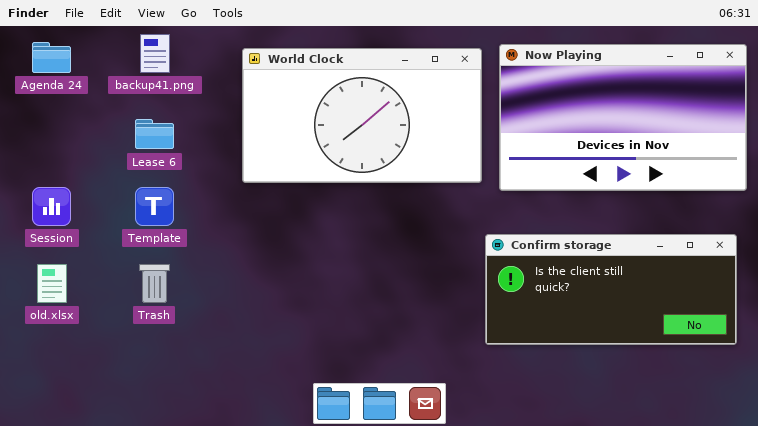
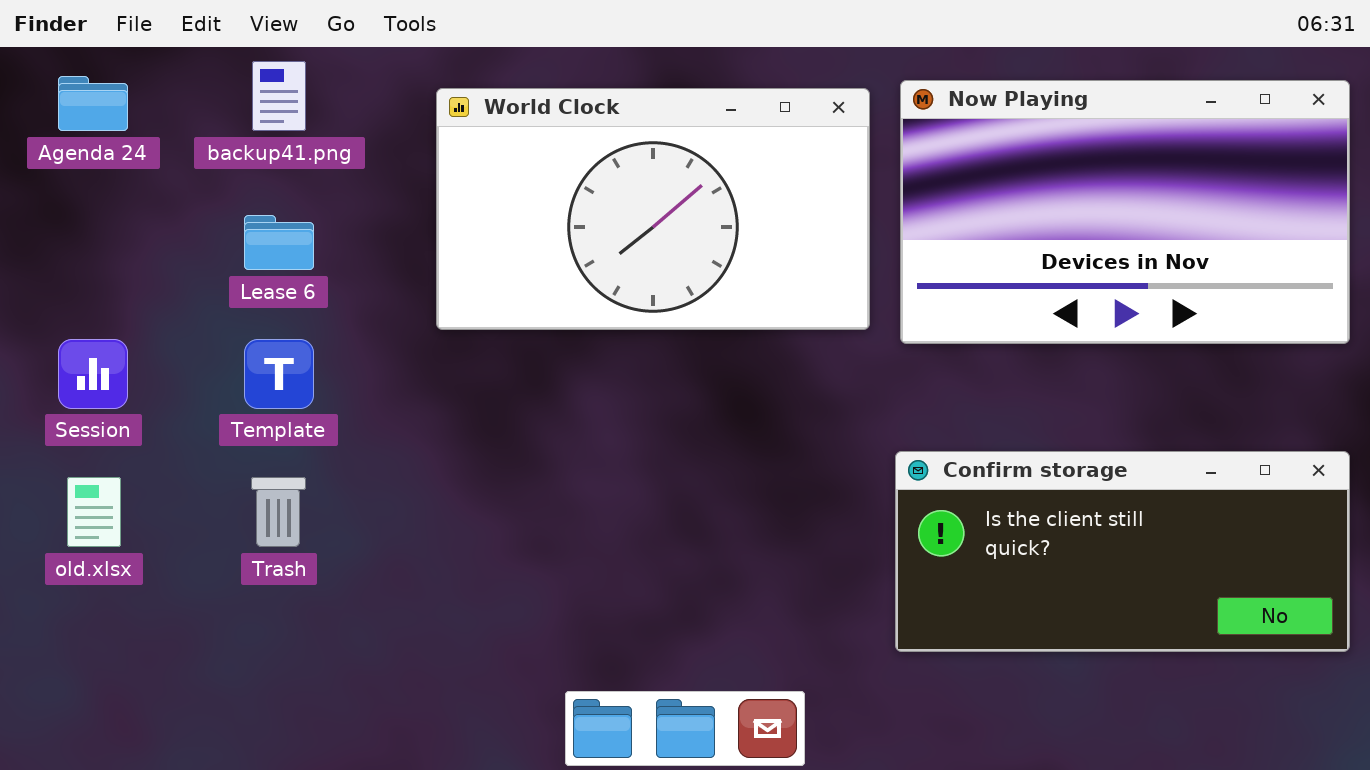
Confirm storage: [485,234,737,345] -> [895,451,1350,652], moved

